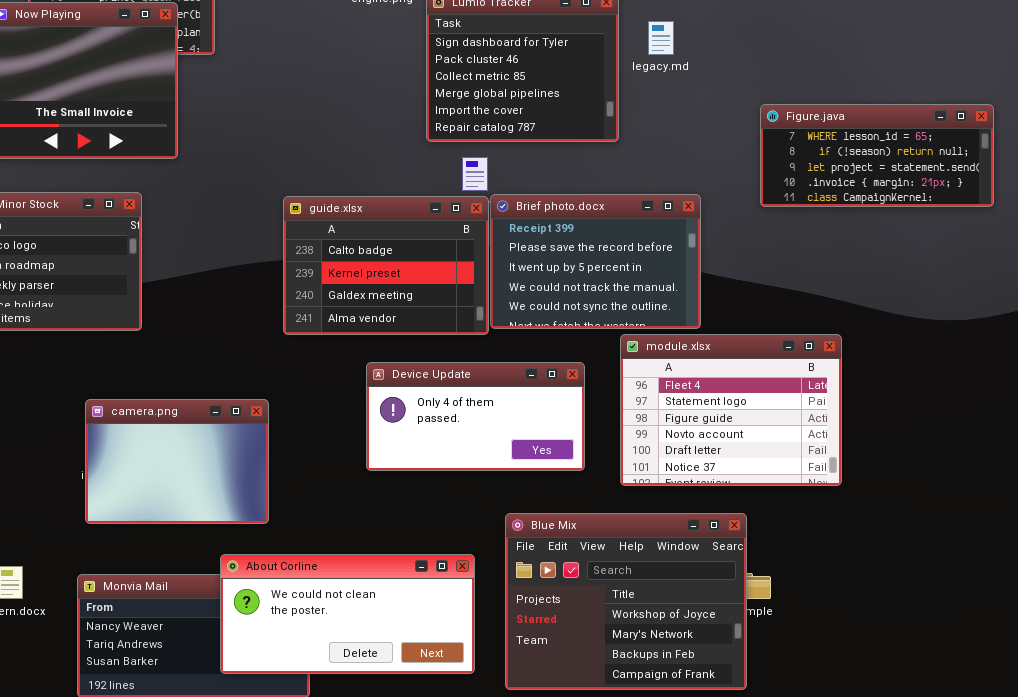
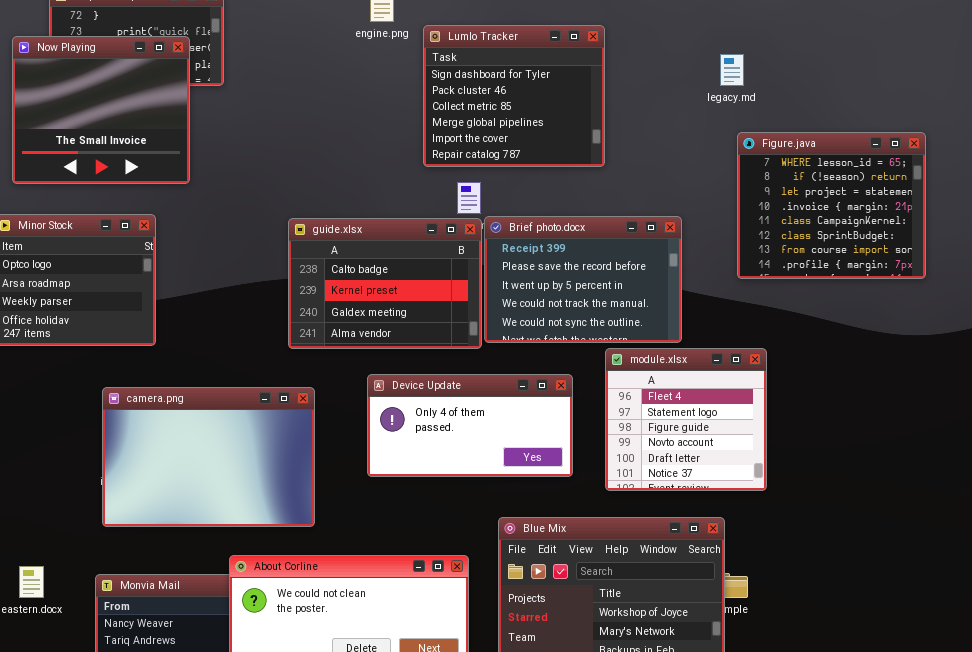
legacy.md: [648,21,674,55] -> [720,54,744,86], moved
Figure.java: [760,104,994,207] -> [737,132,926,279], resized
module.xlsx: [620,334,842,486] -> [605,348,767,491], resized
camera.png: [85,399,269,524] -> [102,387,315,527], resized

